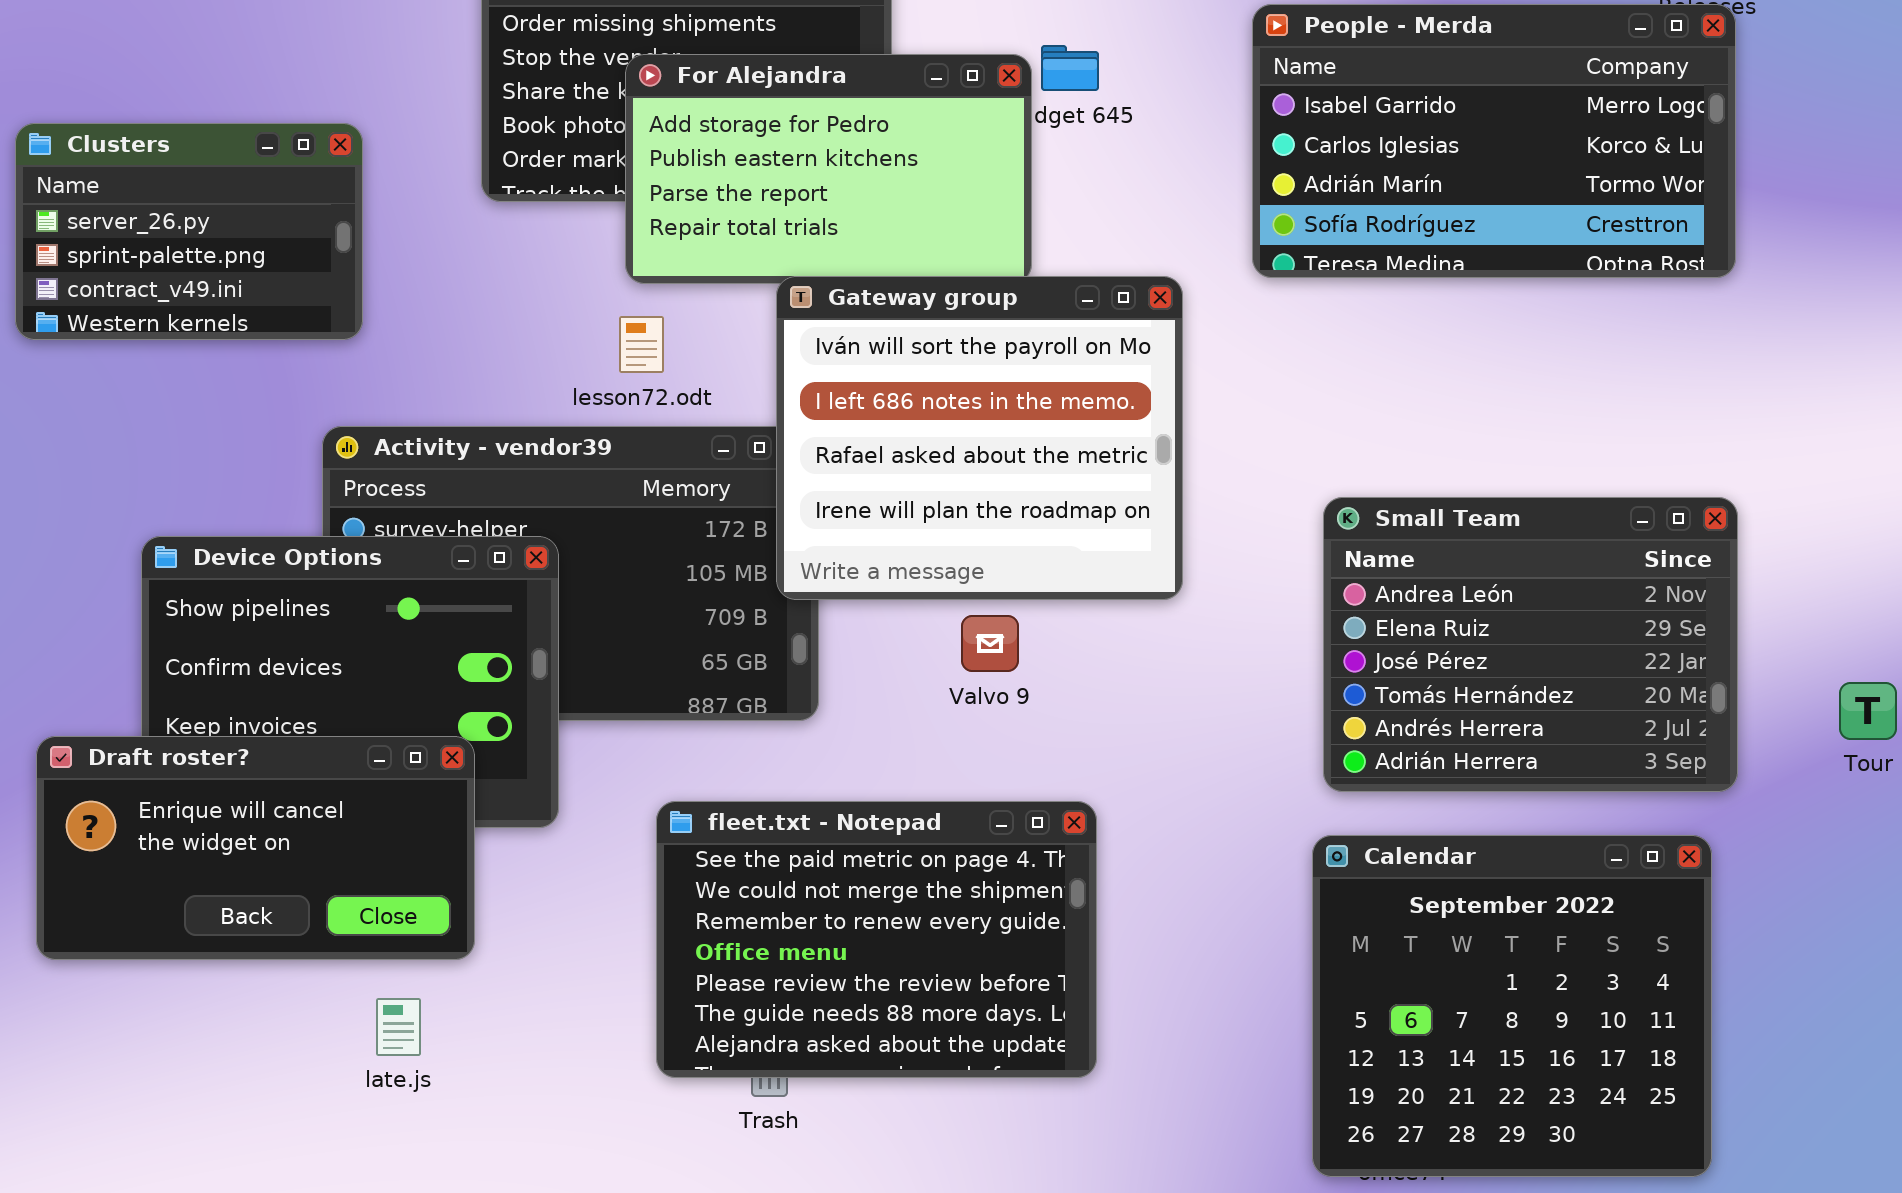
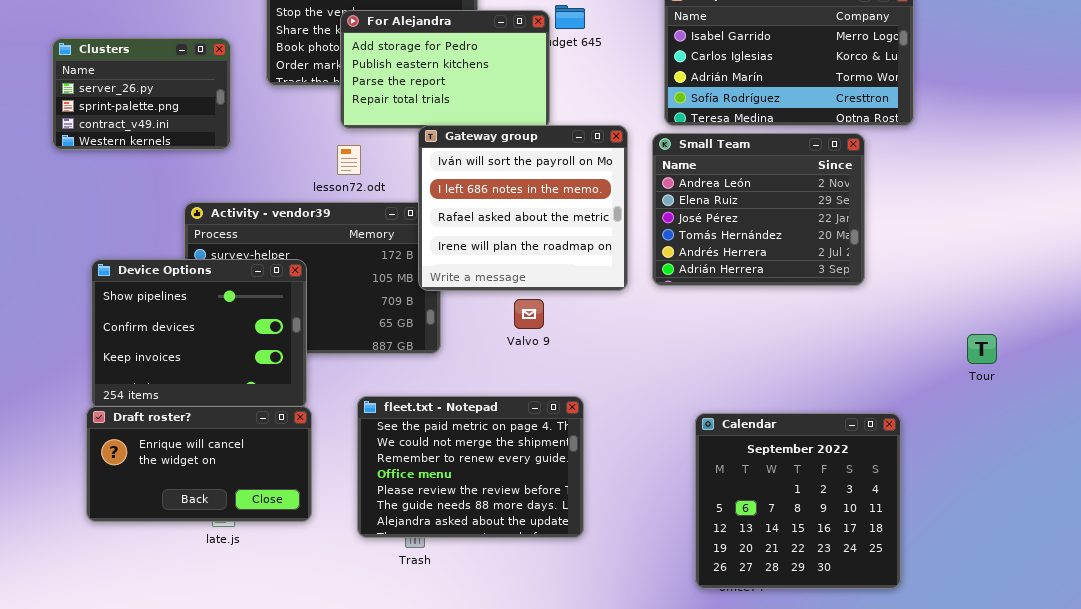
Clusters: [15,123,363,340] -> [52,38,231,150], moved
Small Team: [1323,497,1738,792] -> [652,133,865,286], moved
Draft roster?: [36,736,475,960] -> [86,406,312,522], moved

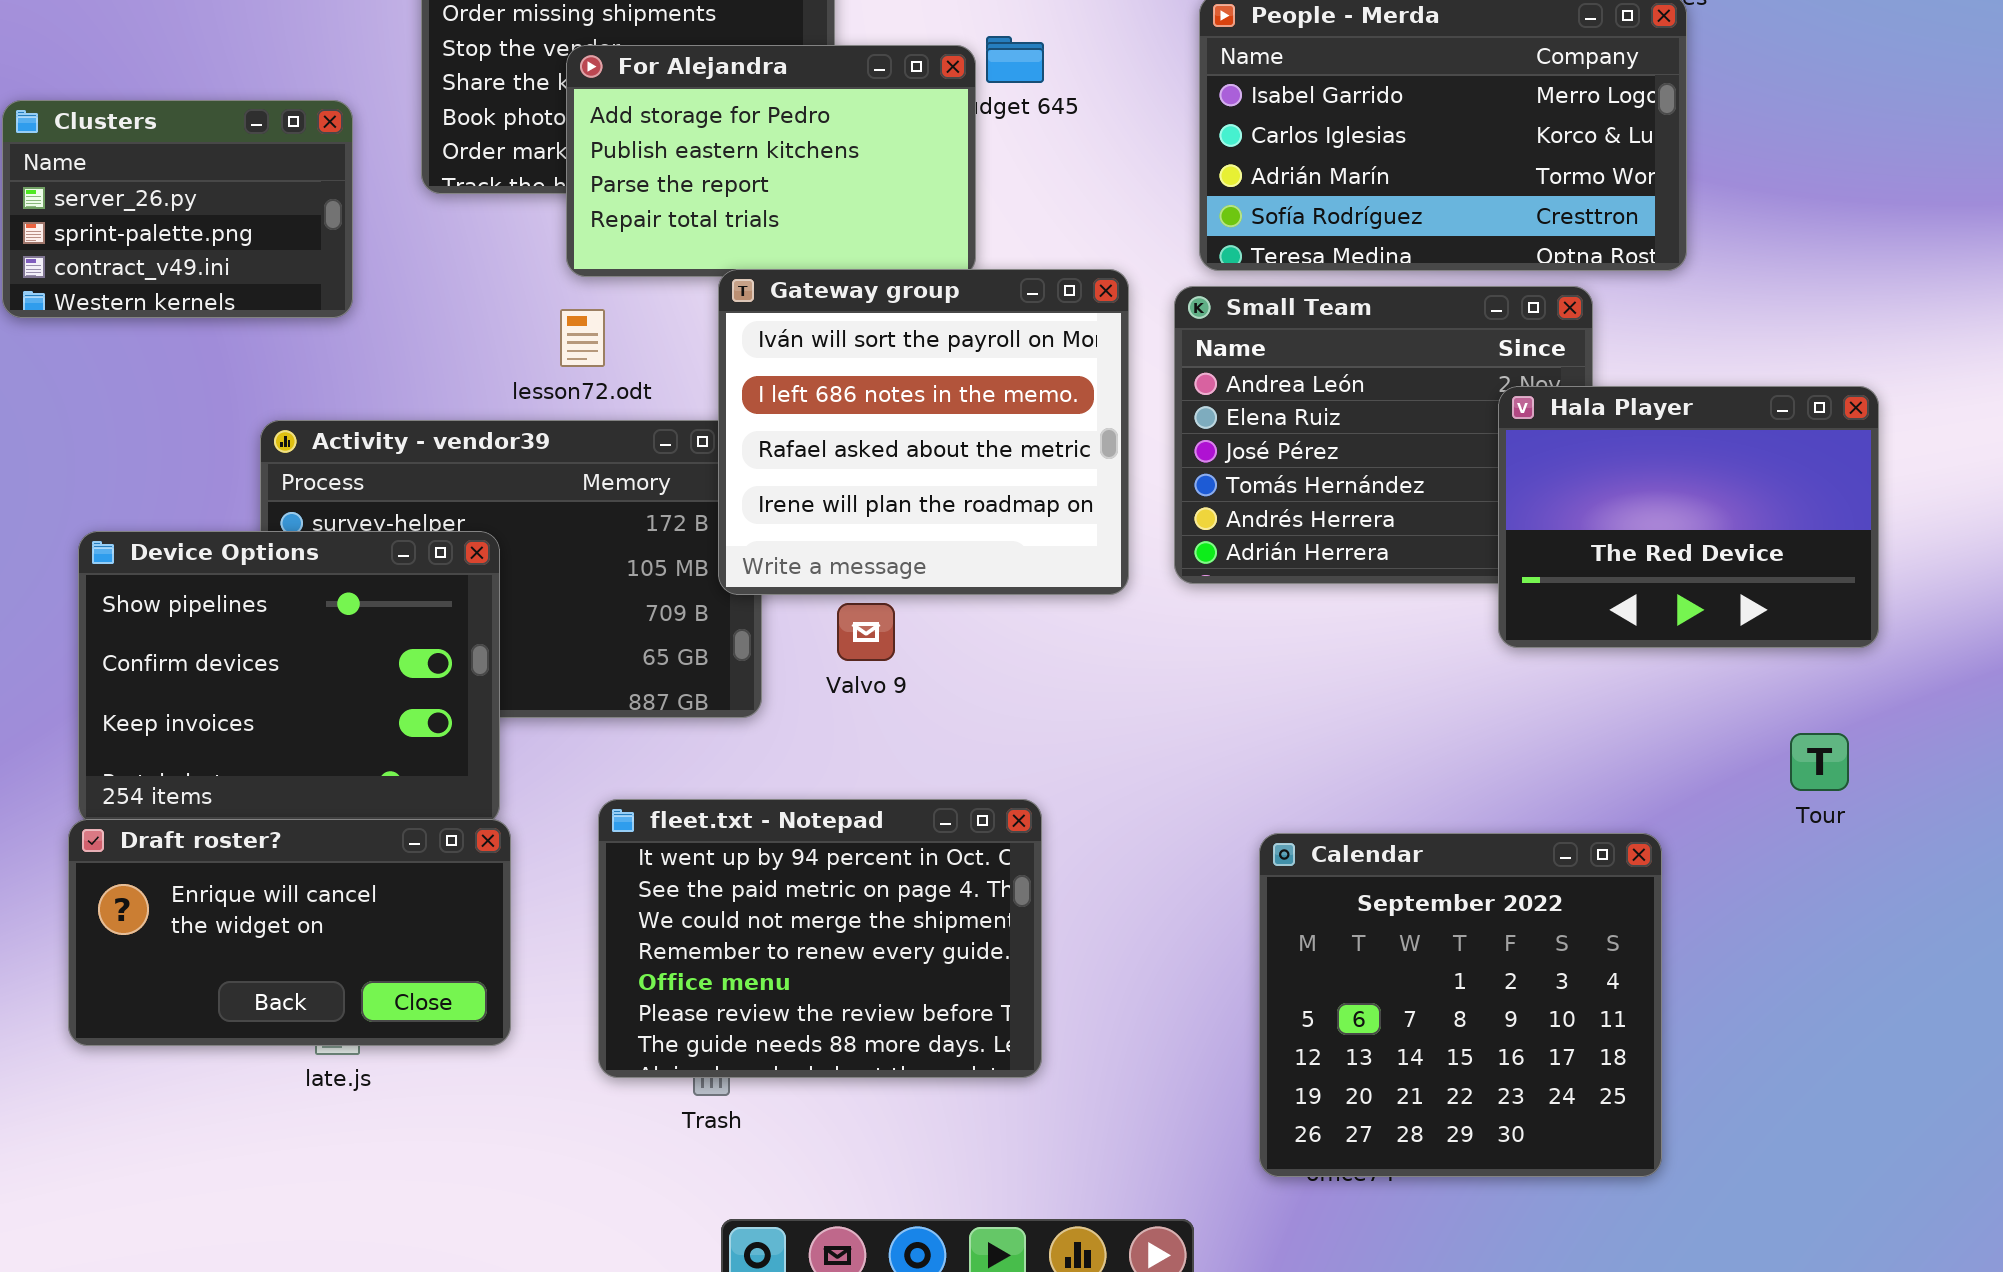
Hala Player: none -> [1498,386,1879,648], opened
Valvo 9: [514,299,544,329] -> [837,603,895,661], moved
Tour: [967,334,997,364] -> [1790,733,1849,791], moved
fleet.txt - Notepad: [357,396,584,538] -> [598,799,1042,1078], scrolled up 1 row

